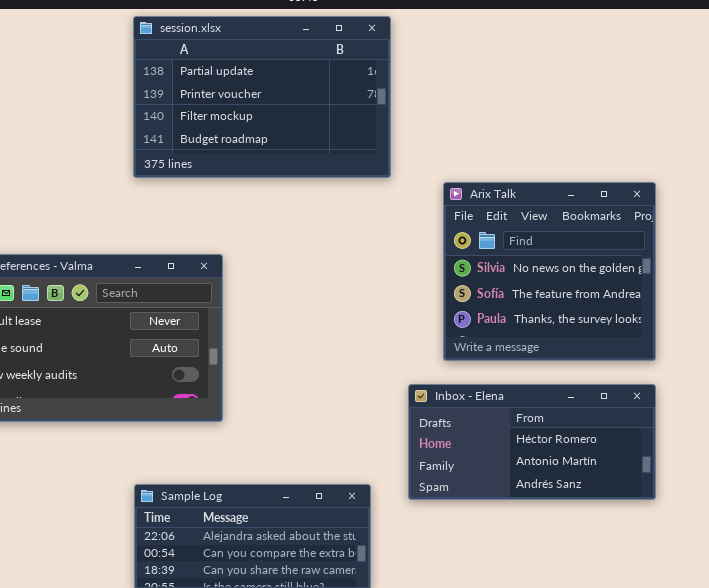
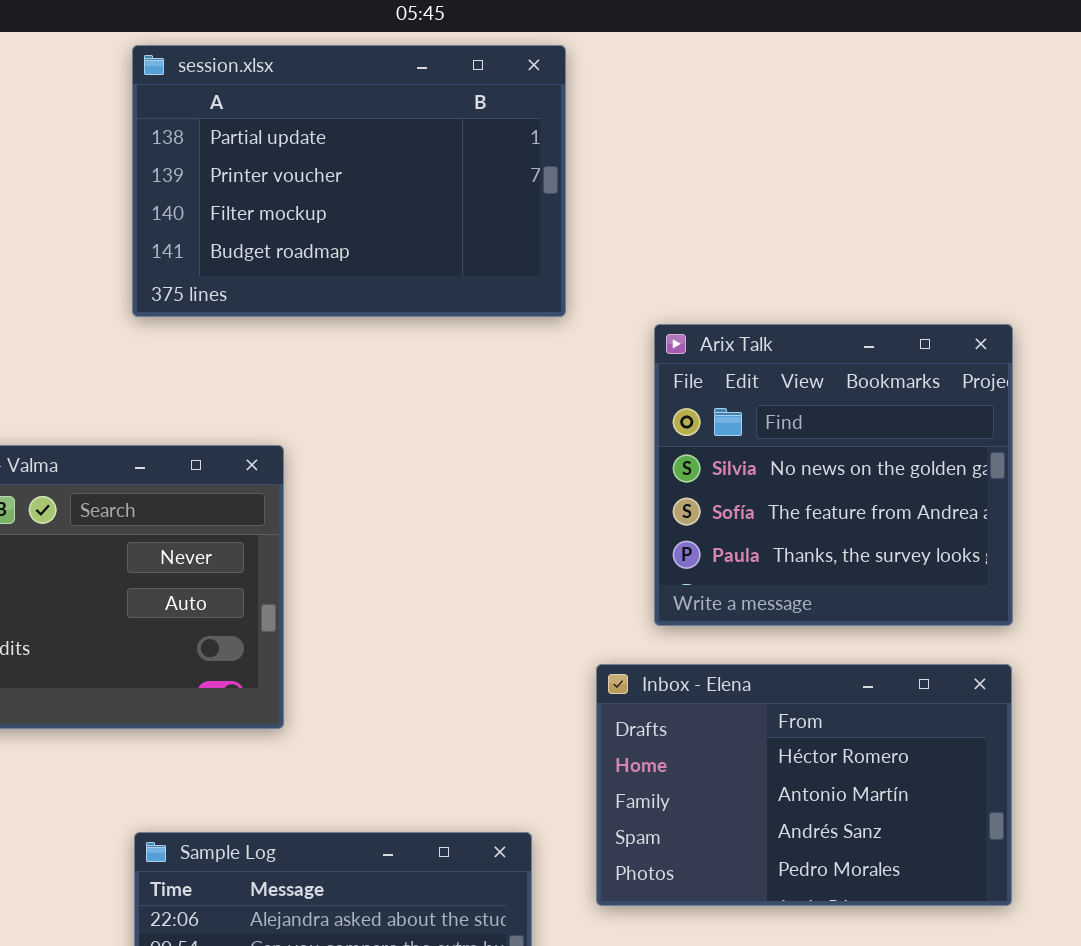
Inbox - Elena: [408,384,656,500] -> [596,664,1012,906], resized

